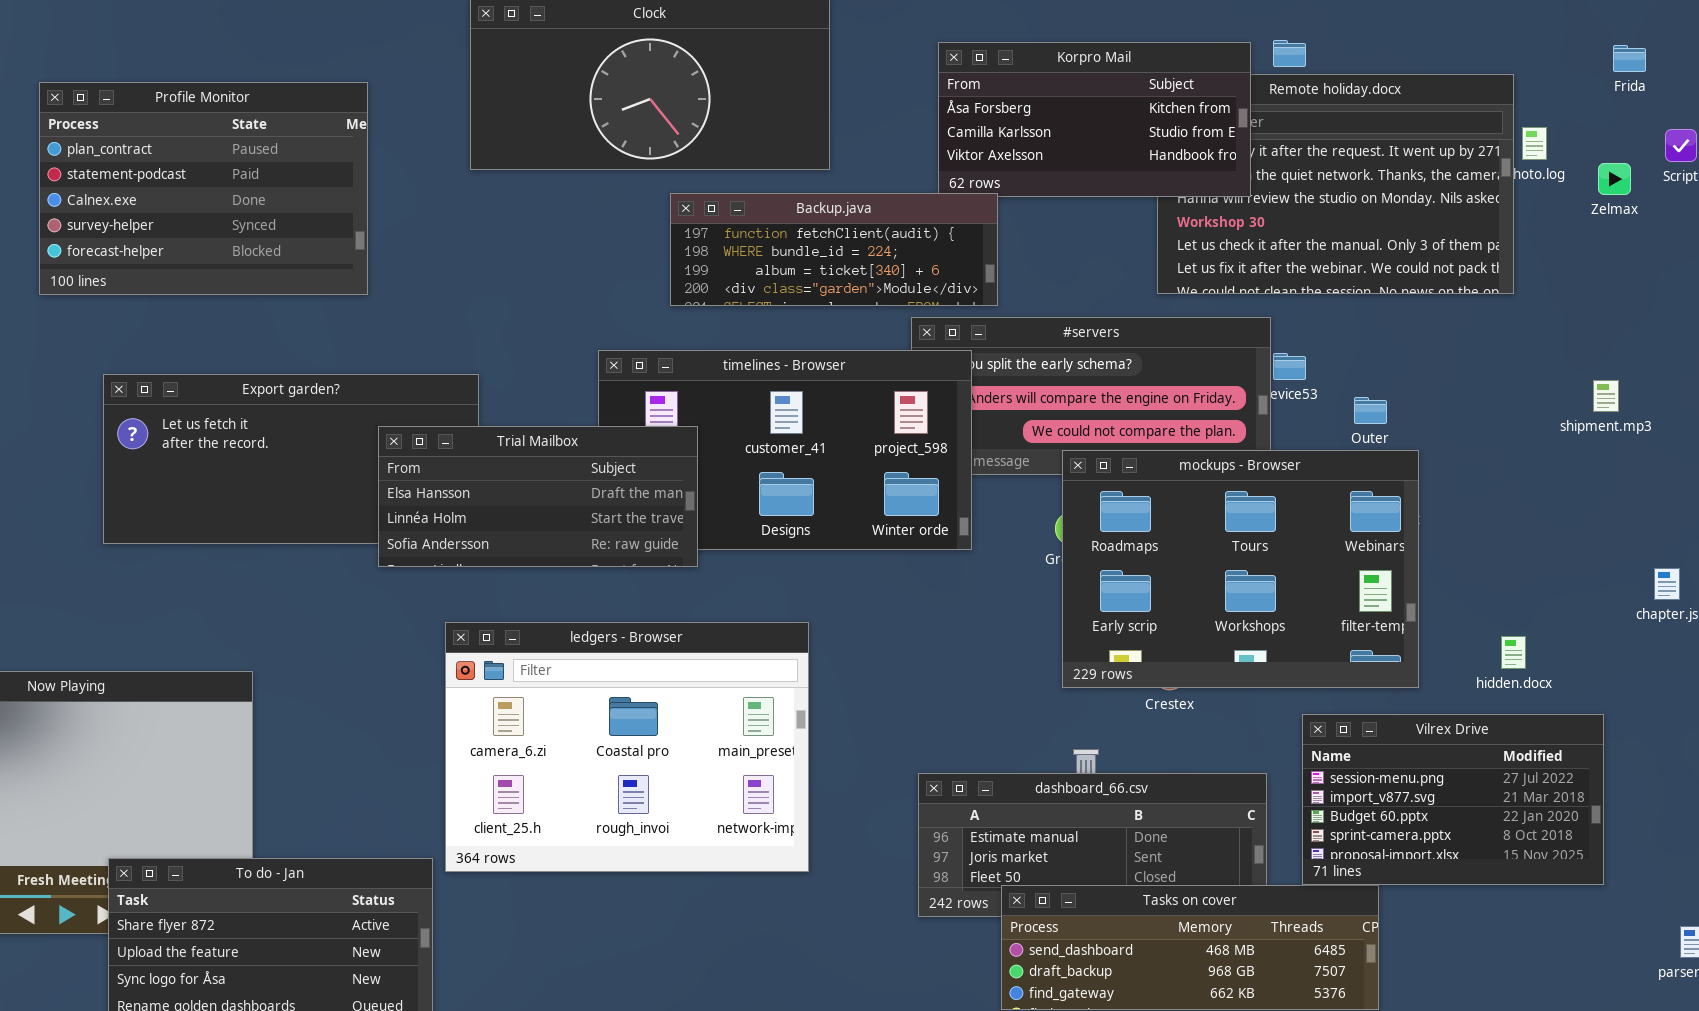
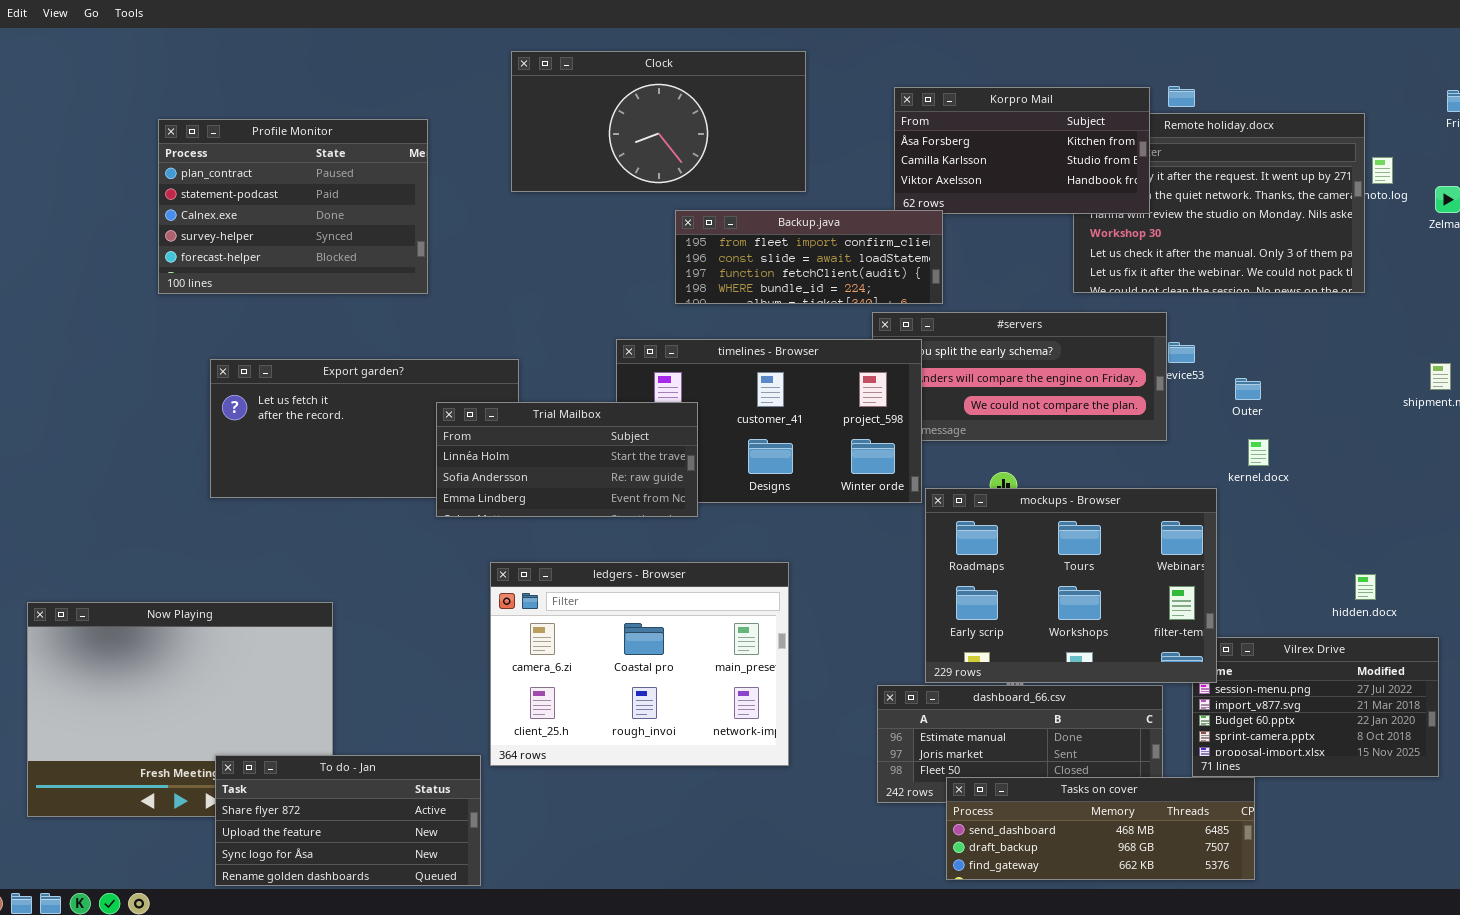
Backup.java: [670,193,998,306] -> [675,210,943,304], scrolled up 2 rows
Trial Mailbox: [378,426,698,567] -> [436,402,698,517], scrolled down 1 row
mockups - Browser: [1062,450,1419,688] -> [925,488,1217,683], moved

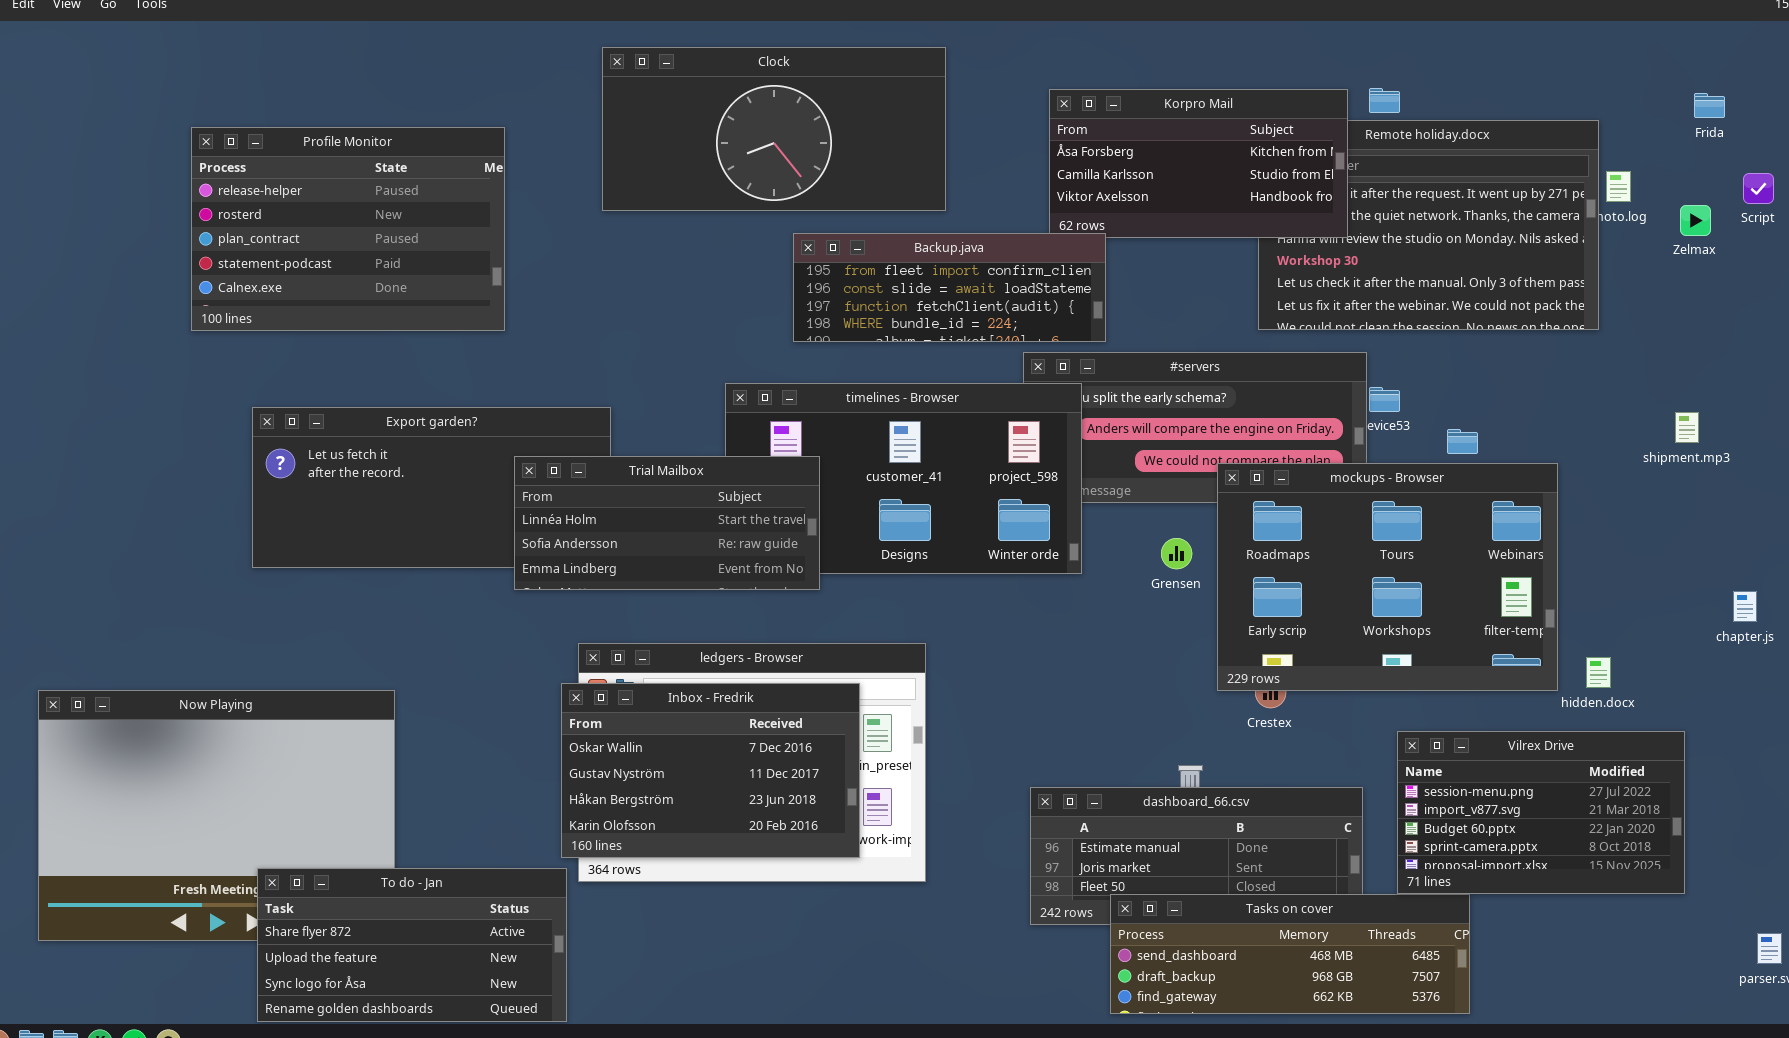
Profile Monitor: [158,119,428,294] -> [191,127,505,331], scrolled up 2 rows
mockups - Browser: [925,488,1217,683] -> [1217,463,1558,691], moved
Inbox - Fredrik: none -> [561,683,860,858], opened

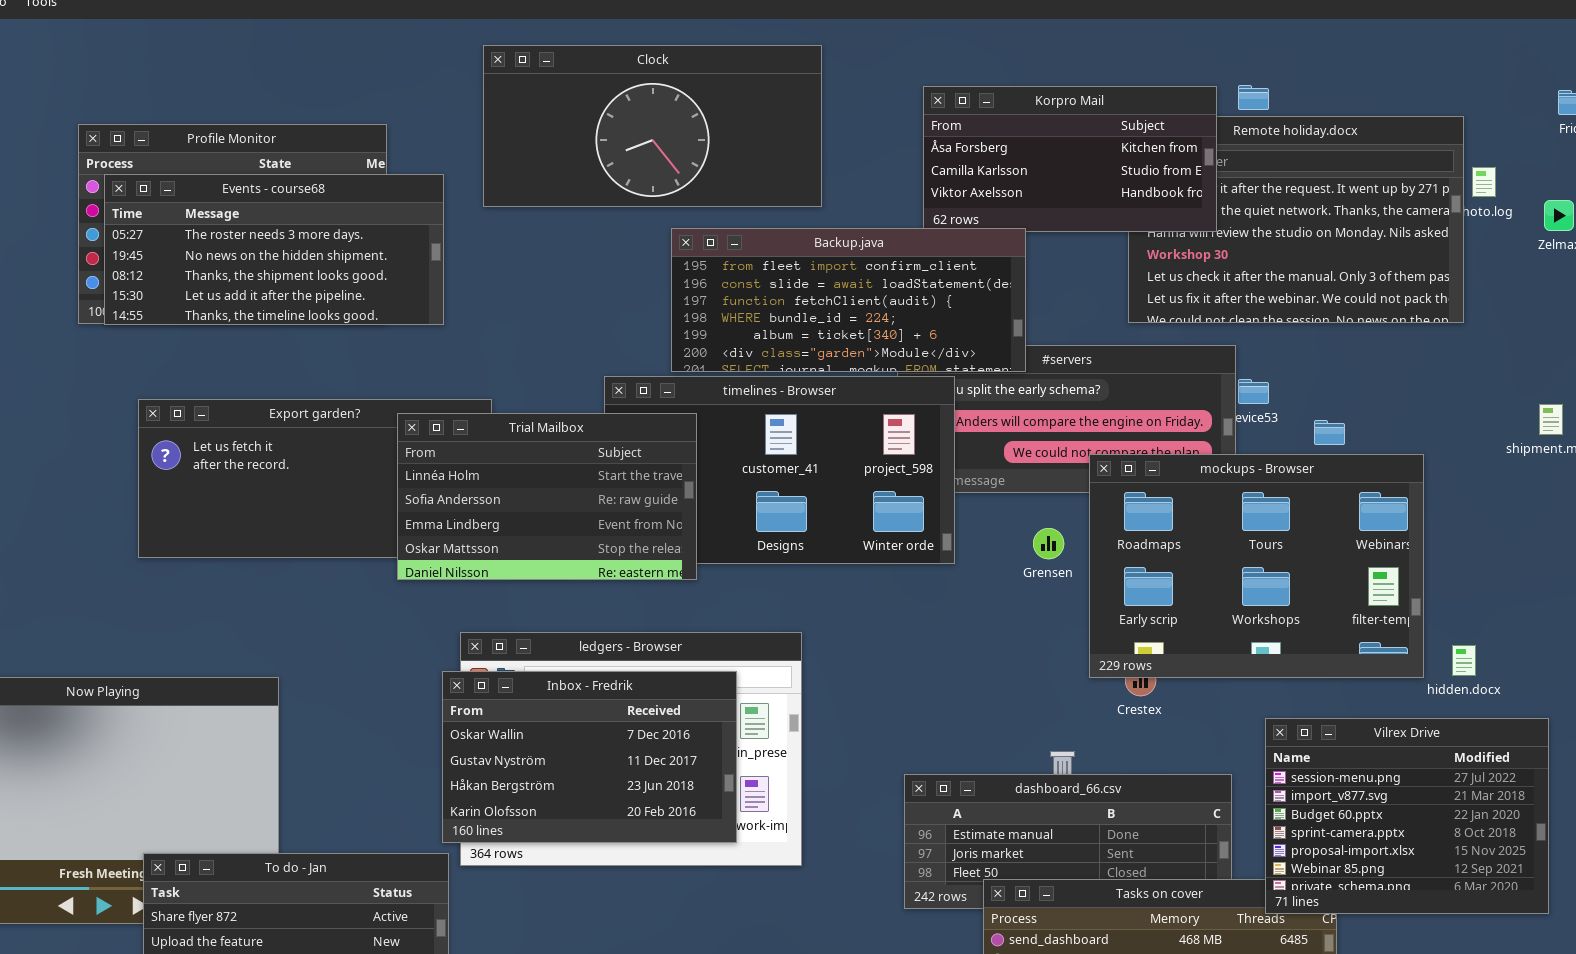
Events - course68: none -> [104,174,444,325], opened
Backup.java: [793,233,1106,342] -> [671,228,1026,372], resized
Trial Mailbox: [514,456,820,590] -> [397,413,697,580], resized
Vilrex Drive: [1397,731,1685,894] -> [1265,718,1549,914], resized

